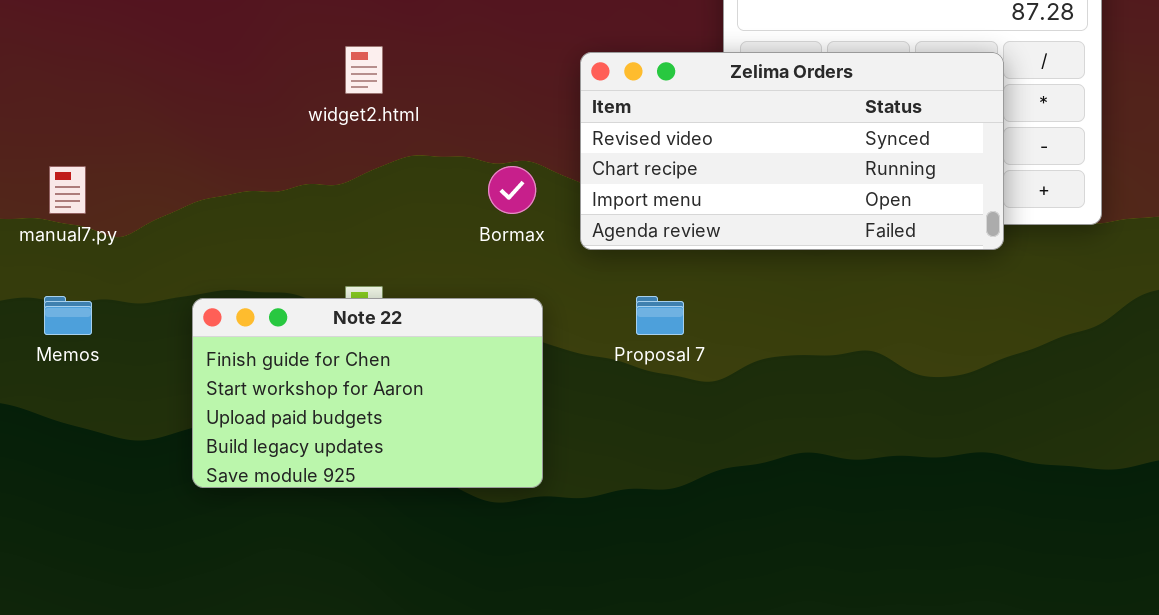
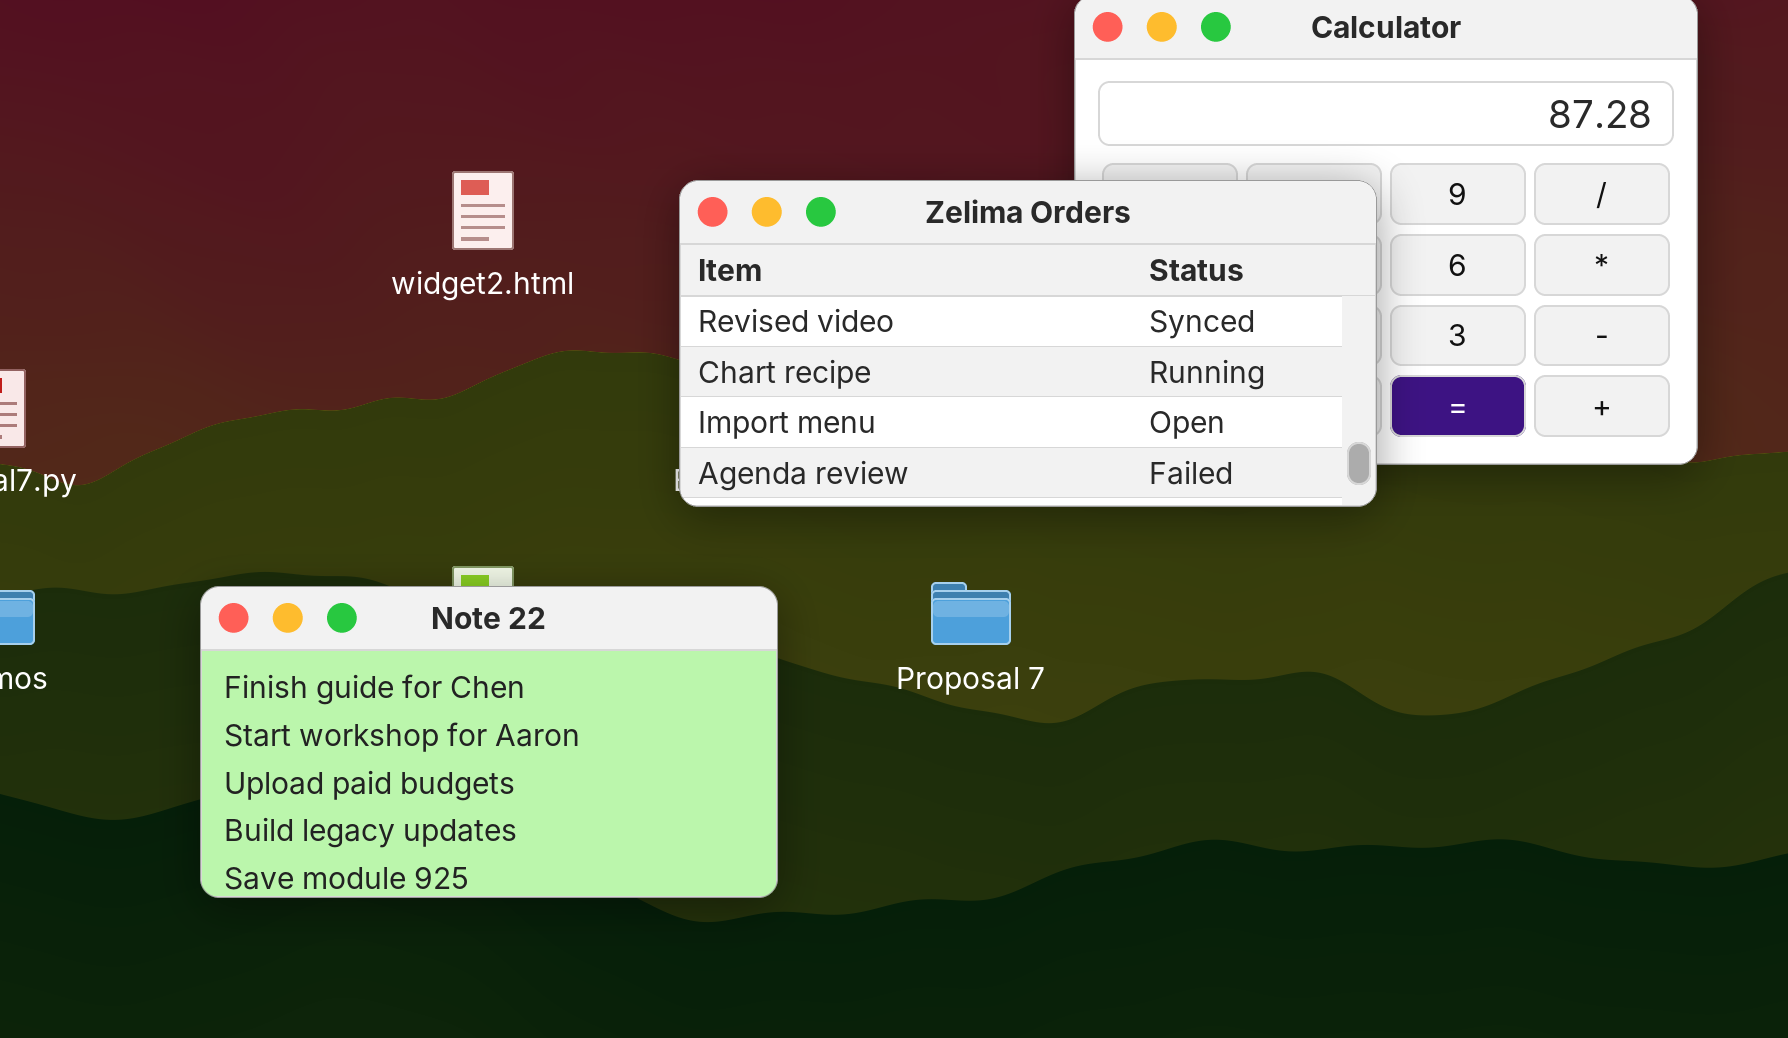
Zelima Orders: [580,52,1004,250] -> [679,180,1377,507], moved

